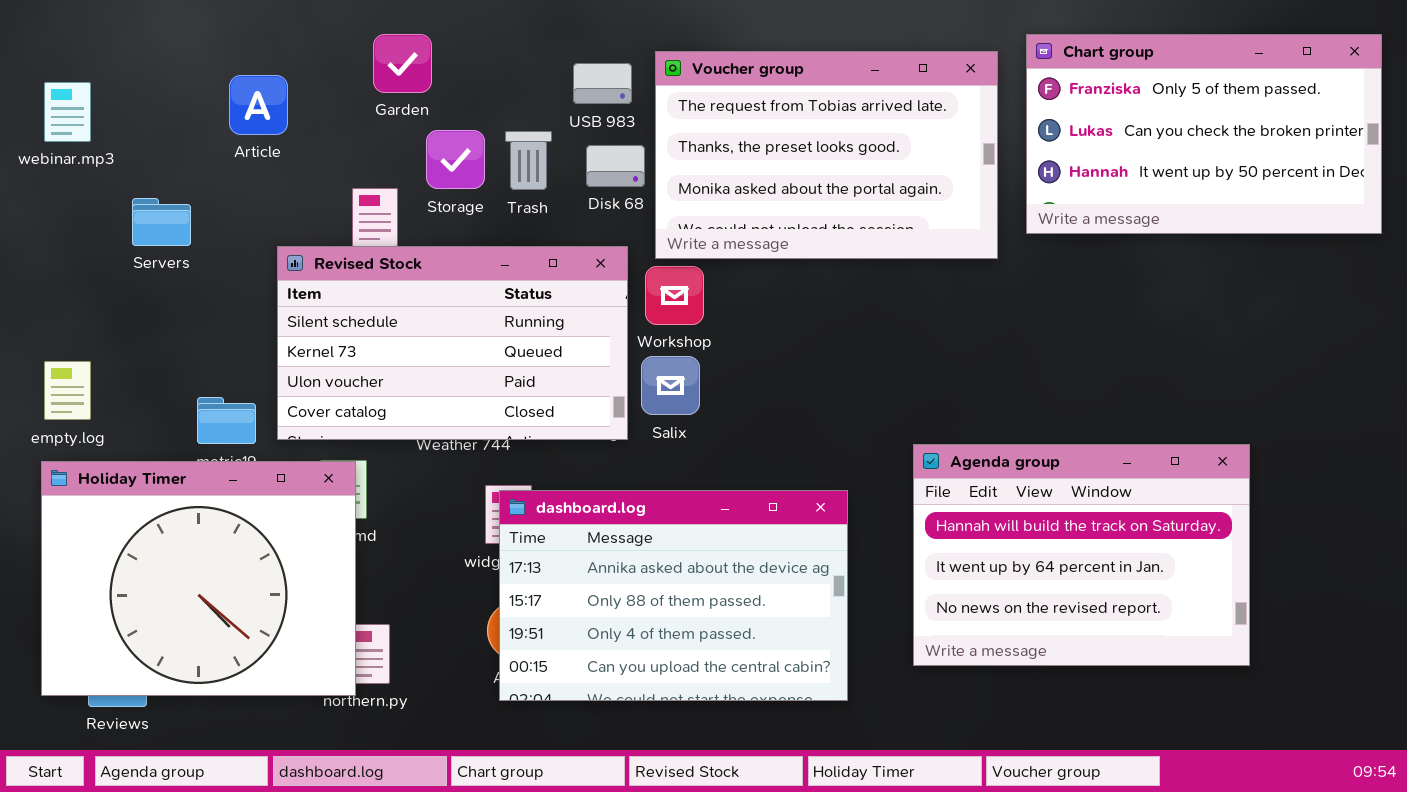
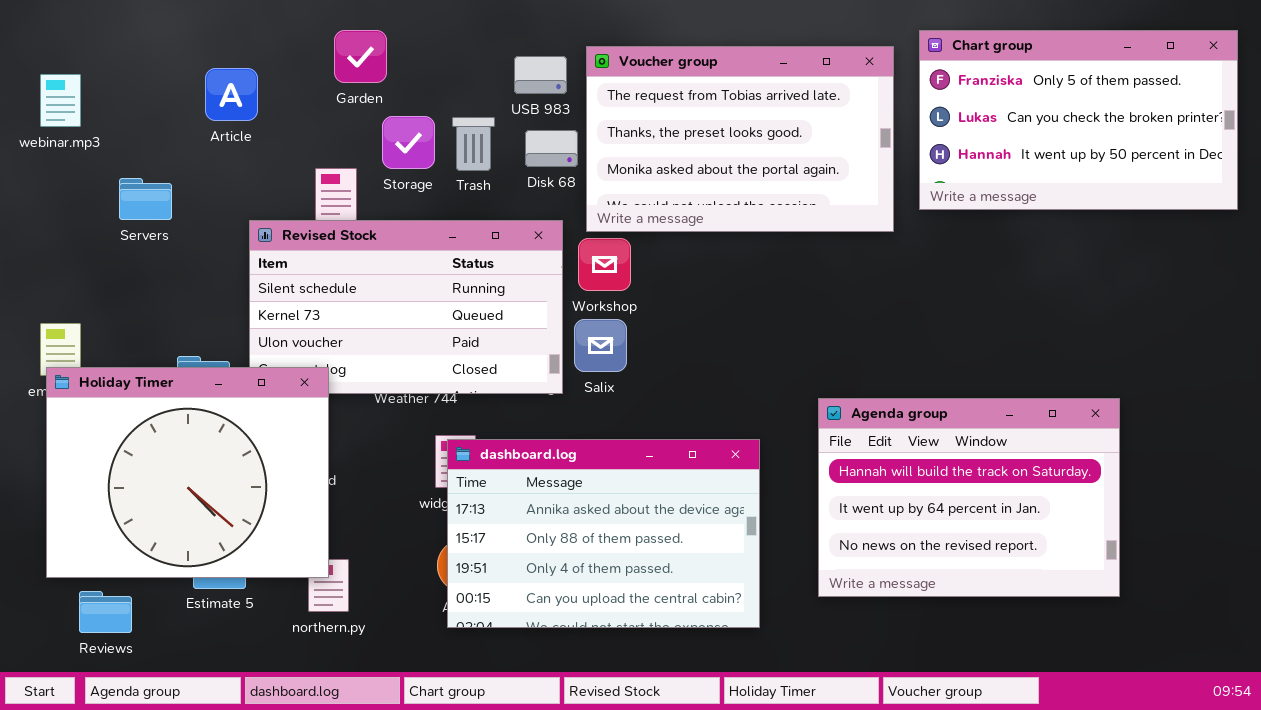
Holiday Timer: [41,461,356,696] -> [46,367,329,578], moved

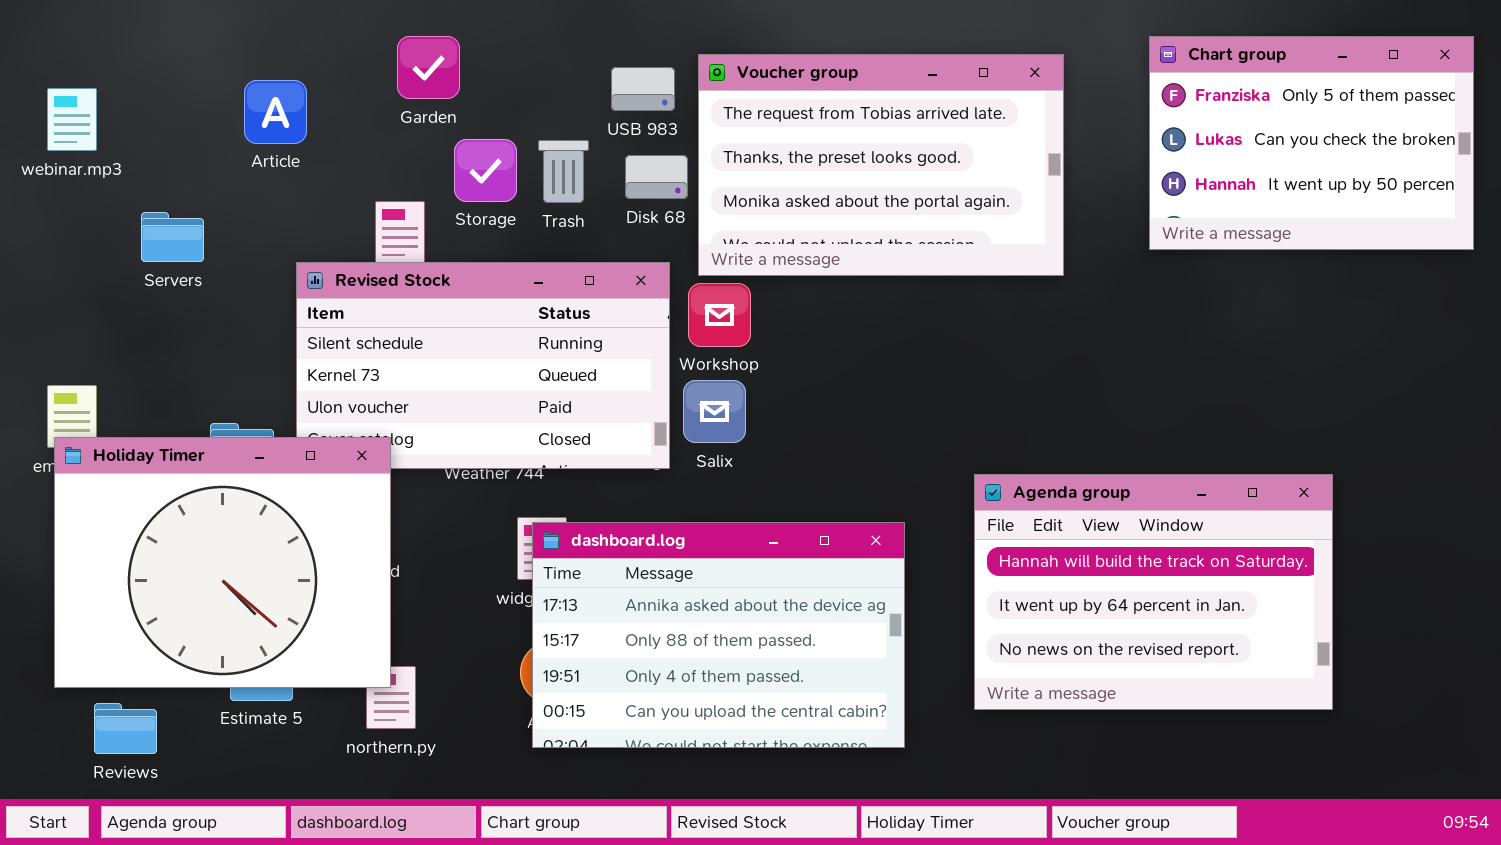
Chart group: [919,30,1238,210] -> [1149,36,1474,250], resized

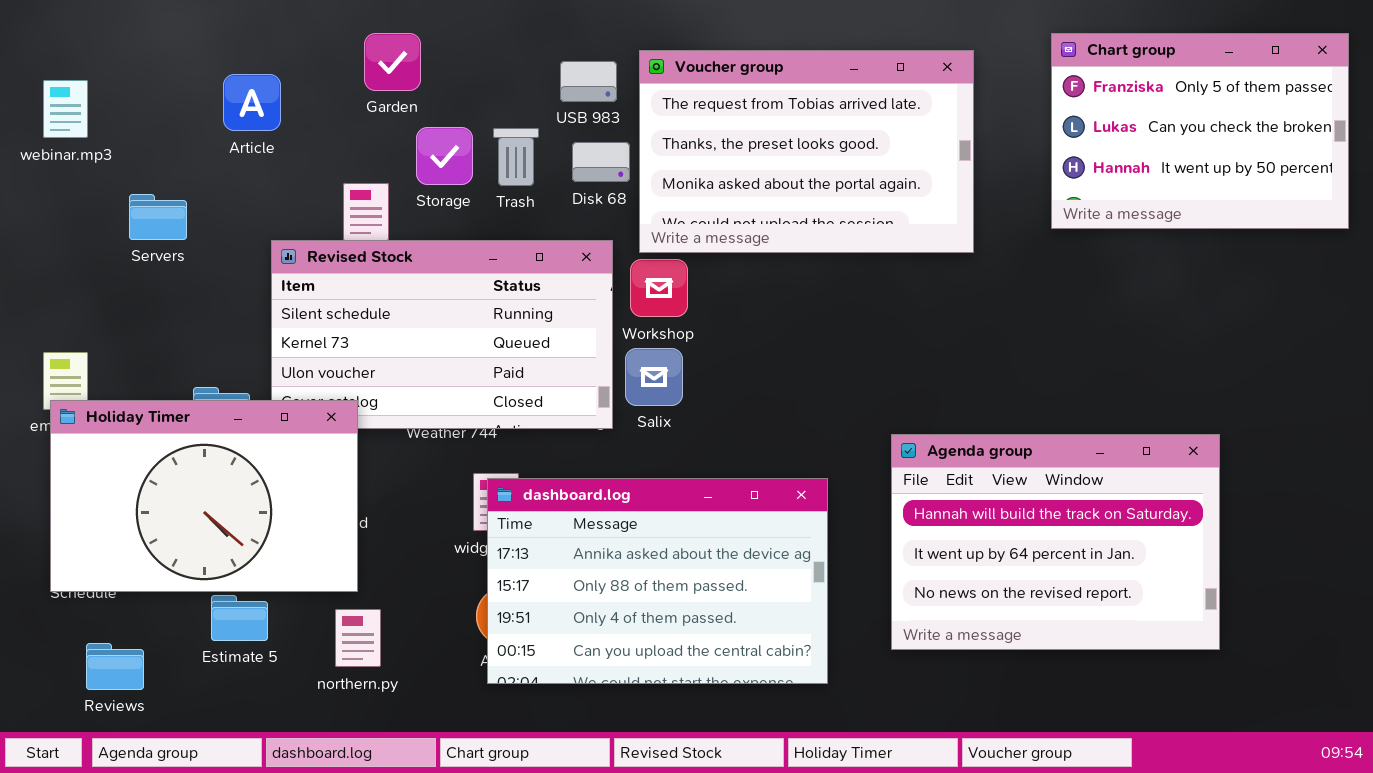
Holiday Timer: [54,437,391,688] -> [50,400,358,592], resized

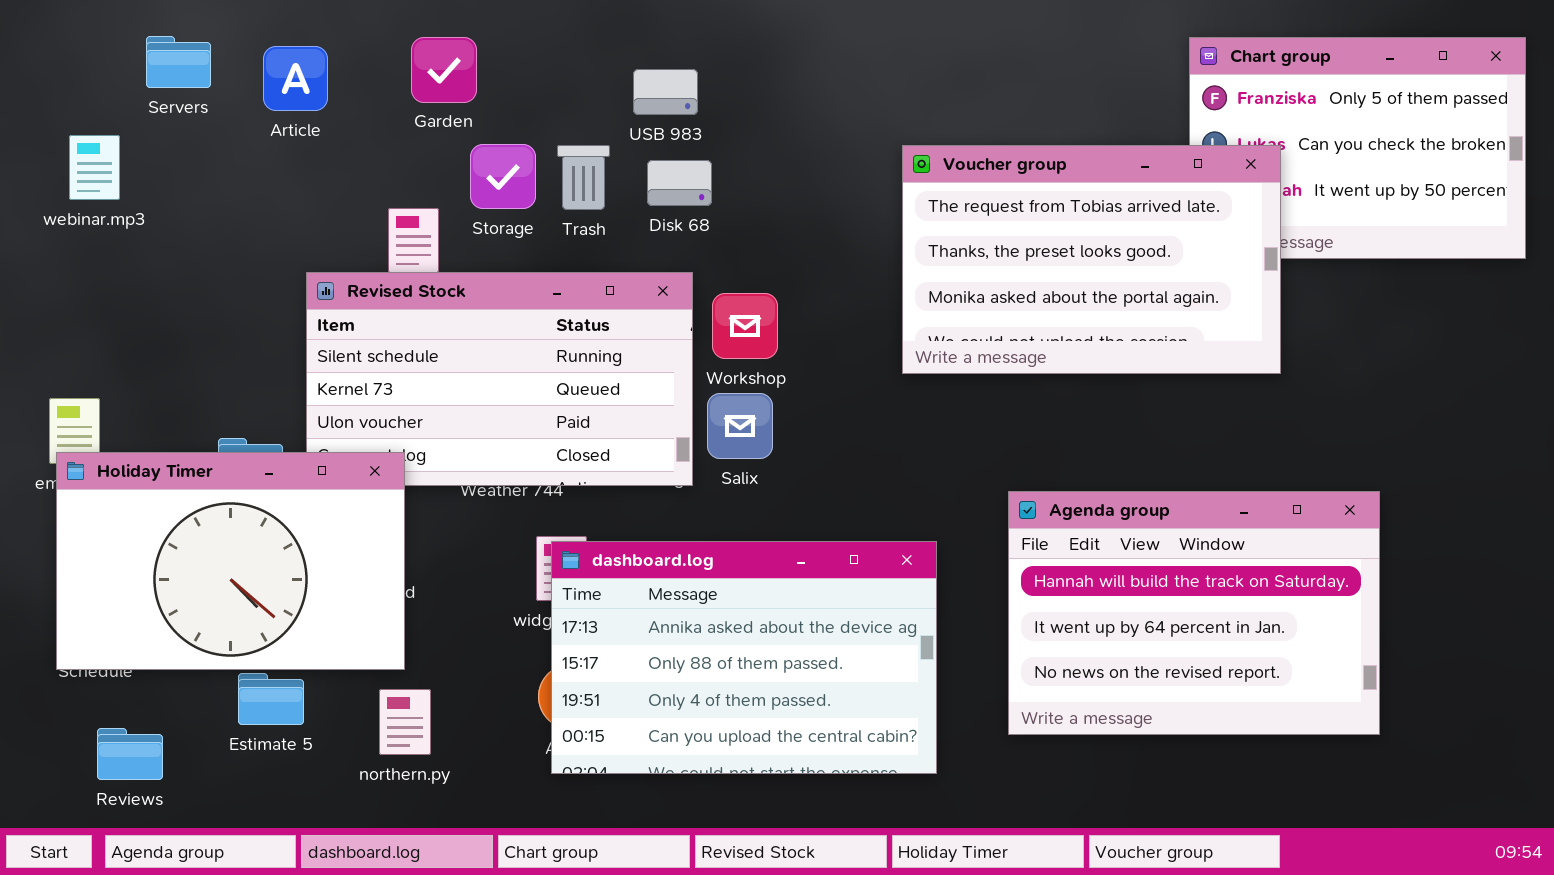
Voucher group: [639,50,974,253] -> [902,145,1281,374], moved
Article: [223,74,281,131] -> [263,46,328,111], moved
webinar.mp3: [43,80,88,138] -> [69,135,120,200], moved
Servers: [129,194,187,240] -> [146,36,211,88], moved

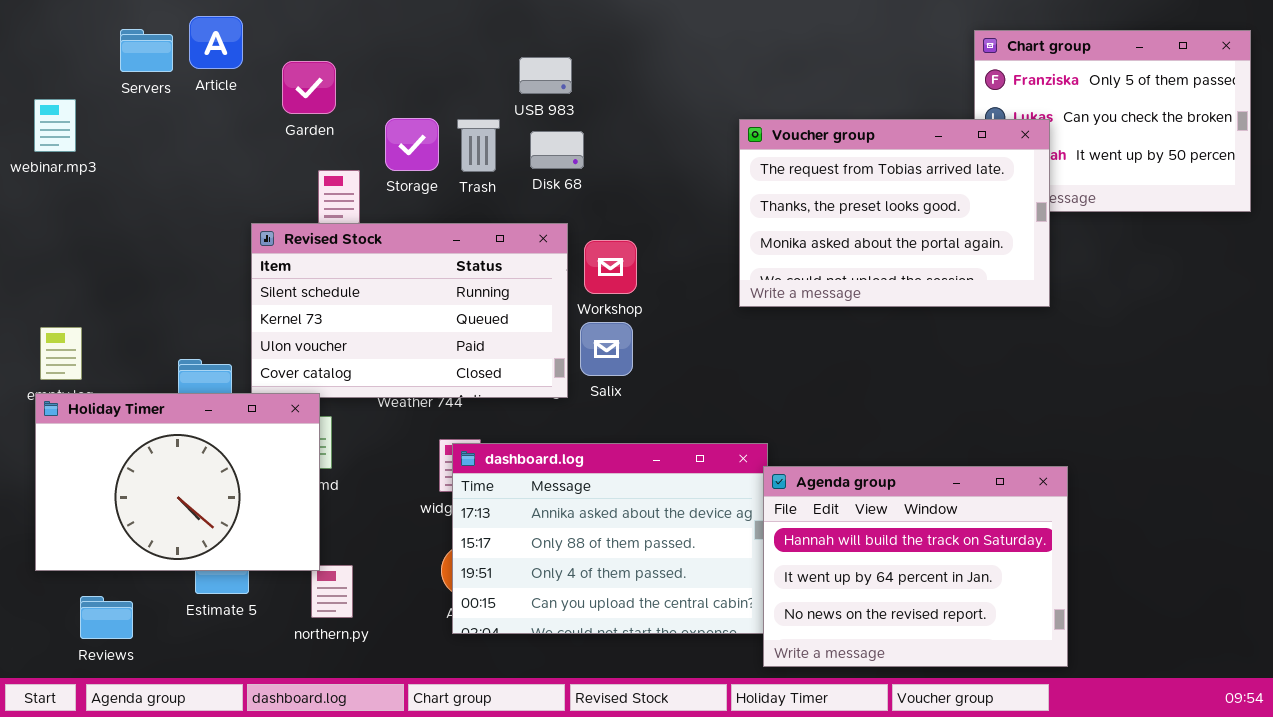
Garden: [411,37,477,103] -> [282,61,336,114], moved
Article: [263,46,328,111] -> [189,16,243,69], moved
webinar.mp3: [69,135,120,200] -> [34,99,76,152], moved
Holiday Timer: [56,452,405,670] -> [35,393,320,571], moved
Agenda group: [1008,491,1380,735] -> [763,466,1068,667], moved

